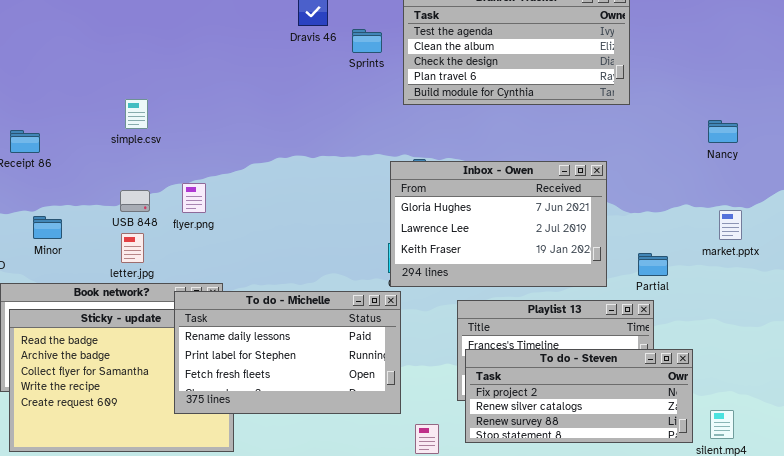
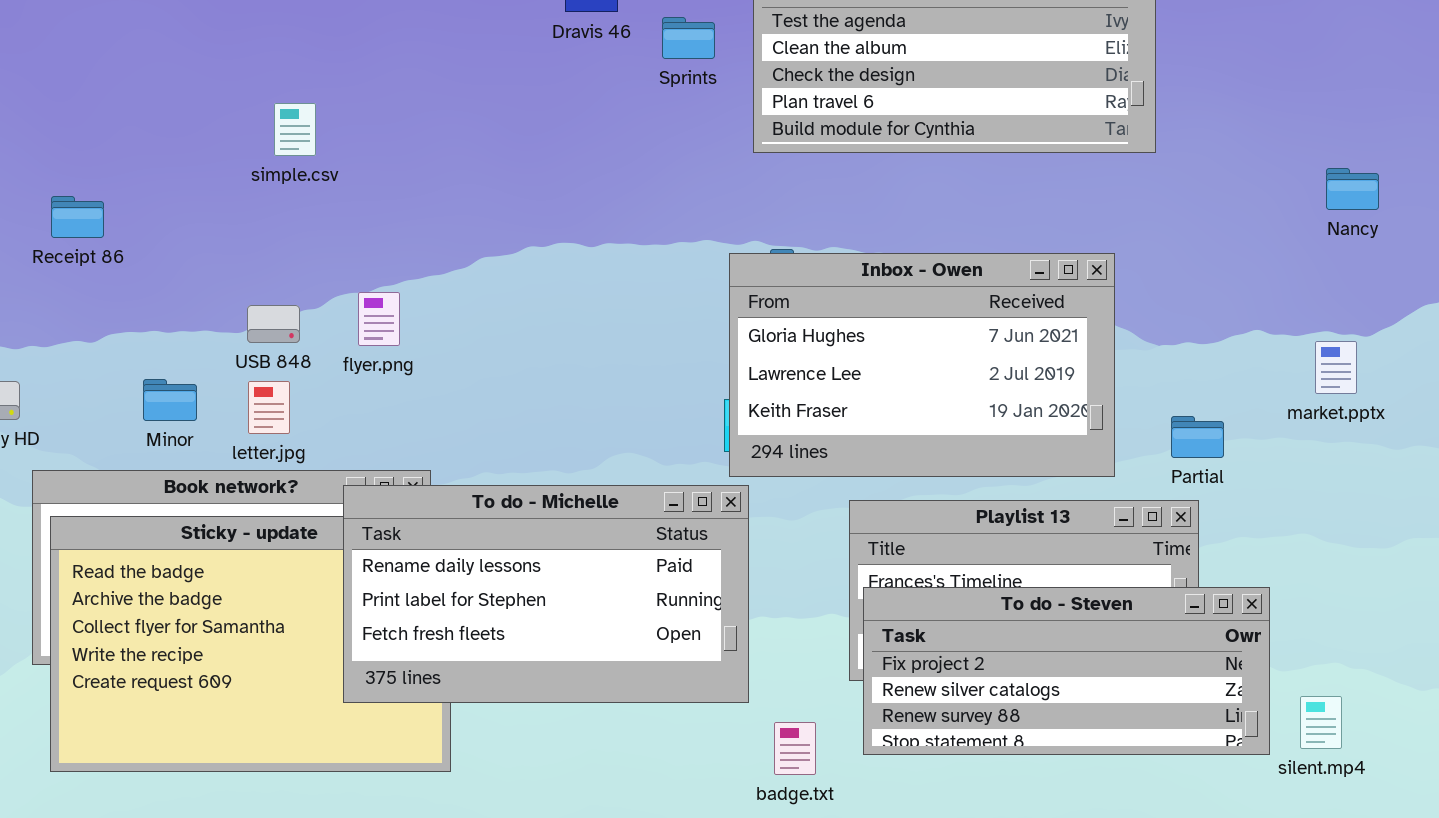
simple.csv: [125,99,148,129] -> [274,103,316,156], moved
Nancy: [708,120,738,143] -> [1326,168,1379,210], moved
Minor: [33,216,62,239] -> [143,379,197,421], moved

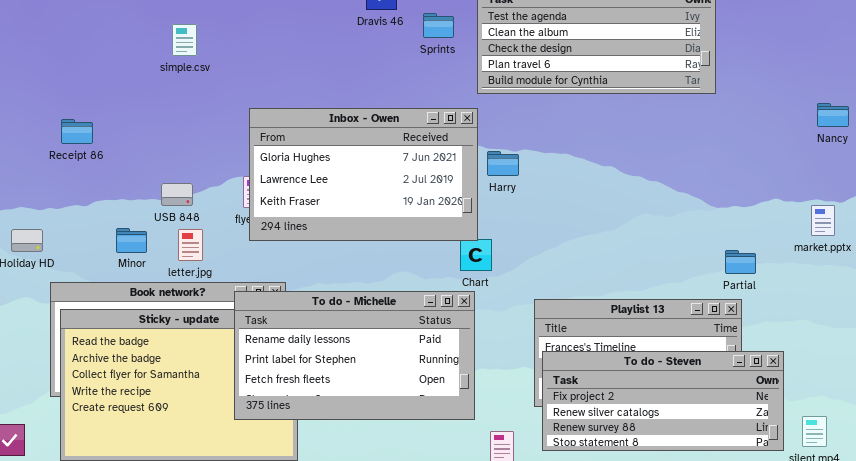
simple.csv: [274,103,316,156] -> [172,24,197,56], moved
Inbox - Owen: [729,253,1115,477] -> [249,108,478,241], moved
USB 848: [247,305,300,343] -> [161,183,193,206], moved

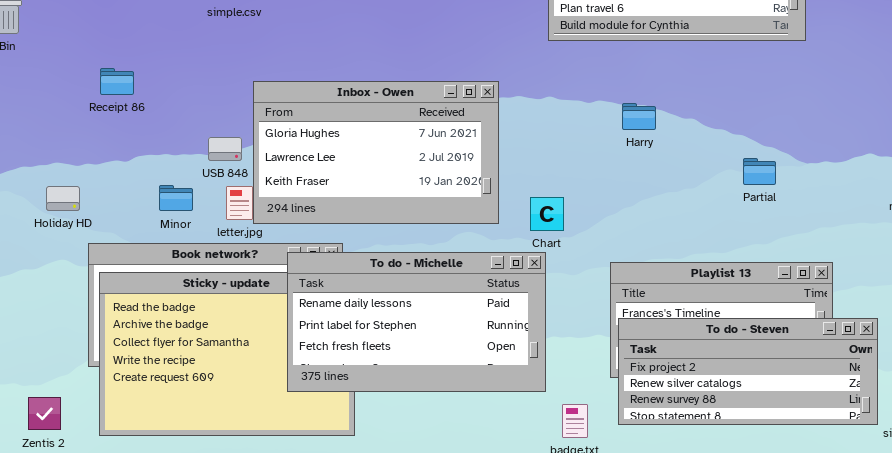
Inbox - Owen: [249,108,478,241] -> [253,81,499,224], moved
Harry: [487,151,519,176] -> [622,103,656,130], moved
Partial: [725,250,756,274] -> [743,158,776,185], moved

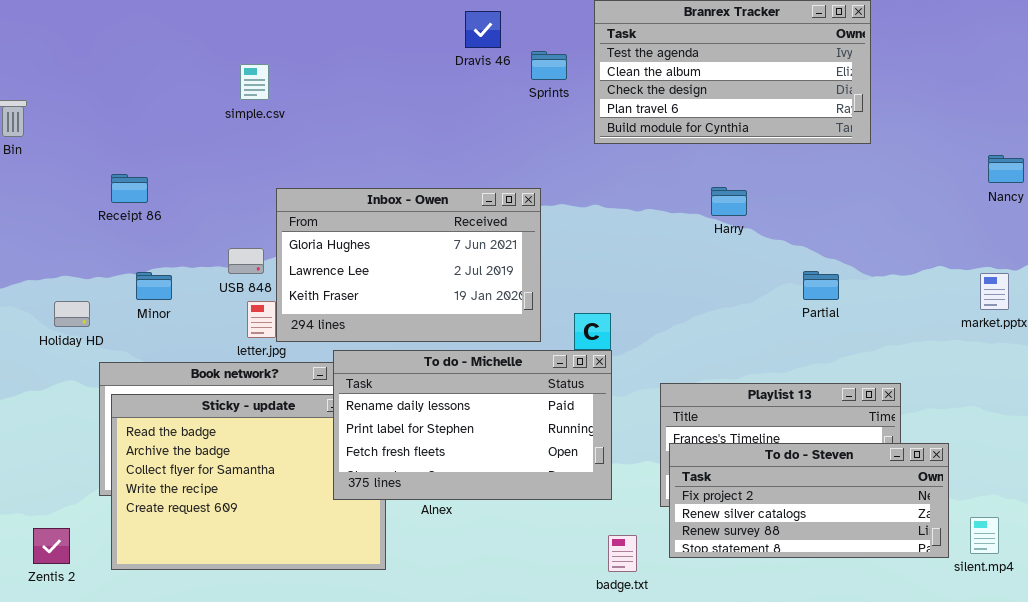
Harry: [622,103,656,130] -> [711,187,747,216], moved
Minor: [159,185,193,211] -> [136,272,172,300], moved
To do - Michelle: [287,252,546,392] -> [333,350,612,500], moved

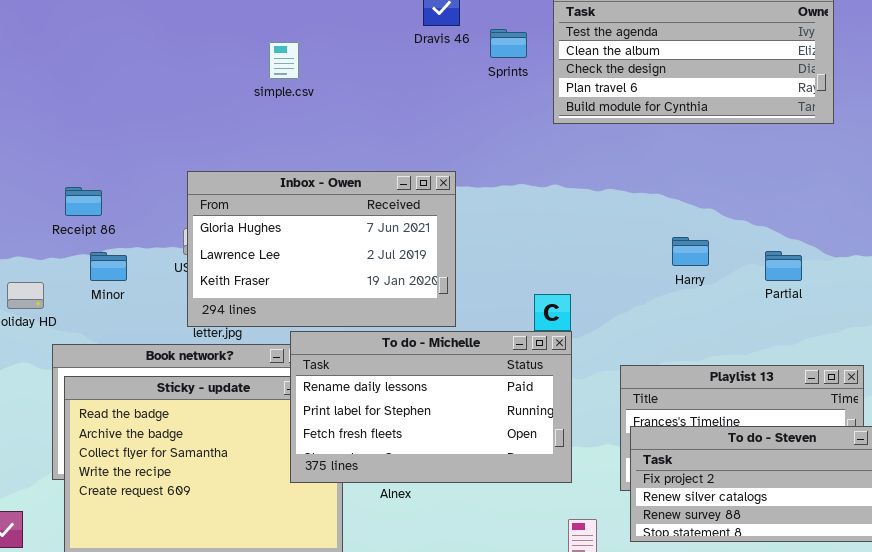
simple.csv: [240,64,269,100] -> [269,42,299,79], moved
Receipt 86: [111,174,148,203] -> [65,187,102,216], moved
Harry: [711,187,747,216] -> [672,237,709,266], moved
Inbox - Owen: [276,188,541,342] -> [187,171,456,327], moved

